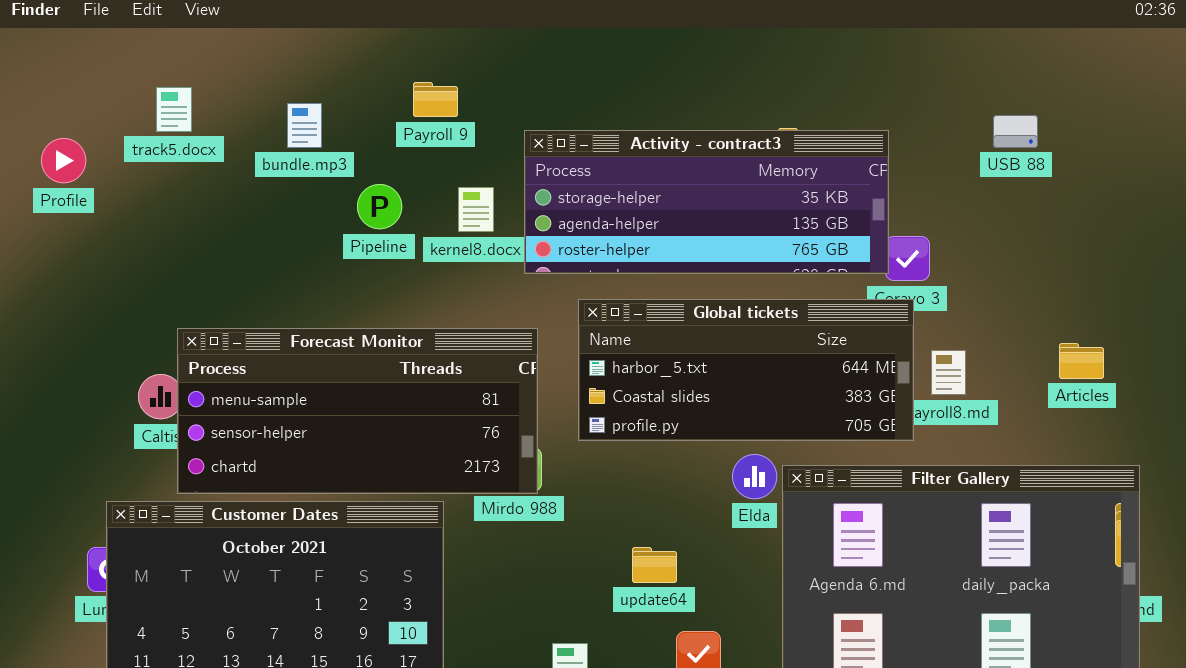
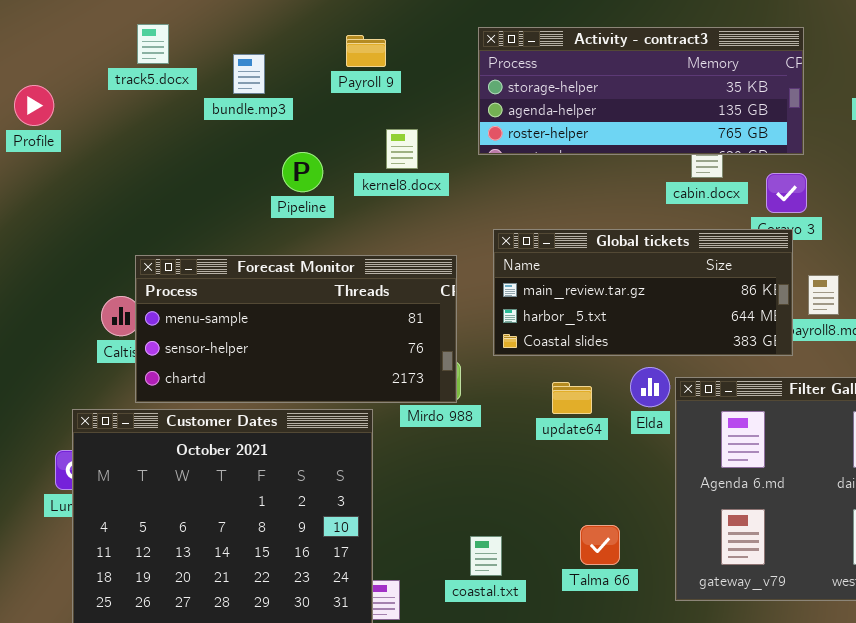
track5.docx: [156,87,192,132] -> [137,24,169,64], moved
Activity - contract3: [524,130,889,274] -> [478,27,804,155], moved
Pipeline: [357,184,402,229] -> [282,152,323,192], moved
Global tickets: [578,299,914,441] -> [493,229,793,356], scrolled up 1 row
update64: [632,547,677,583] -> [552,382,592,414], moved

